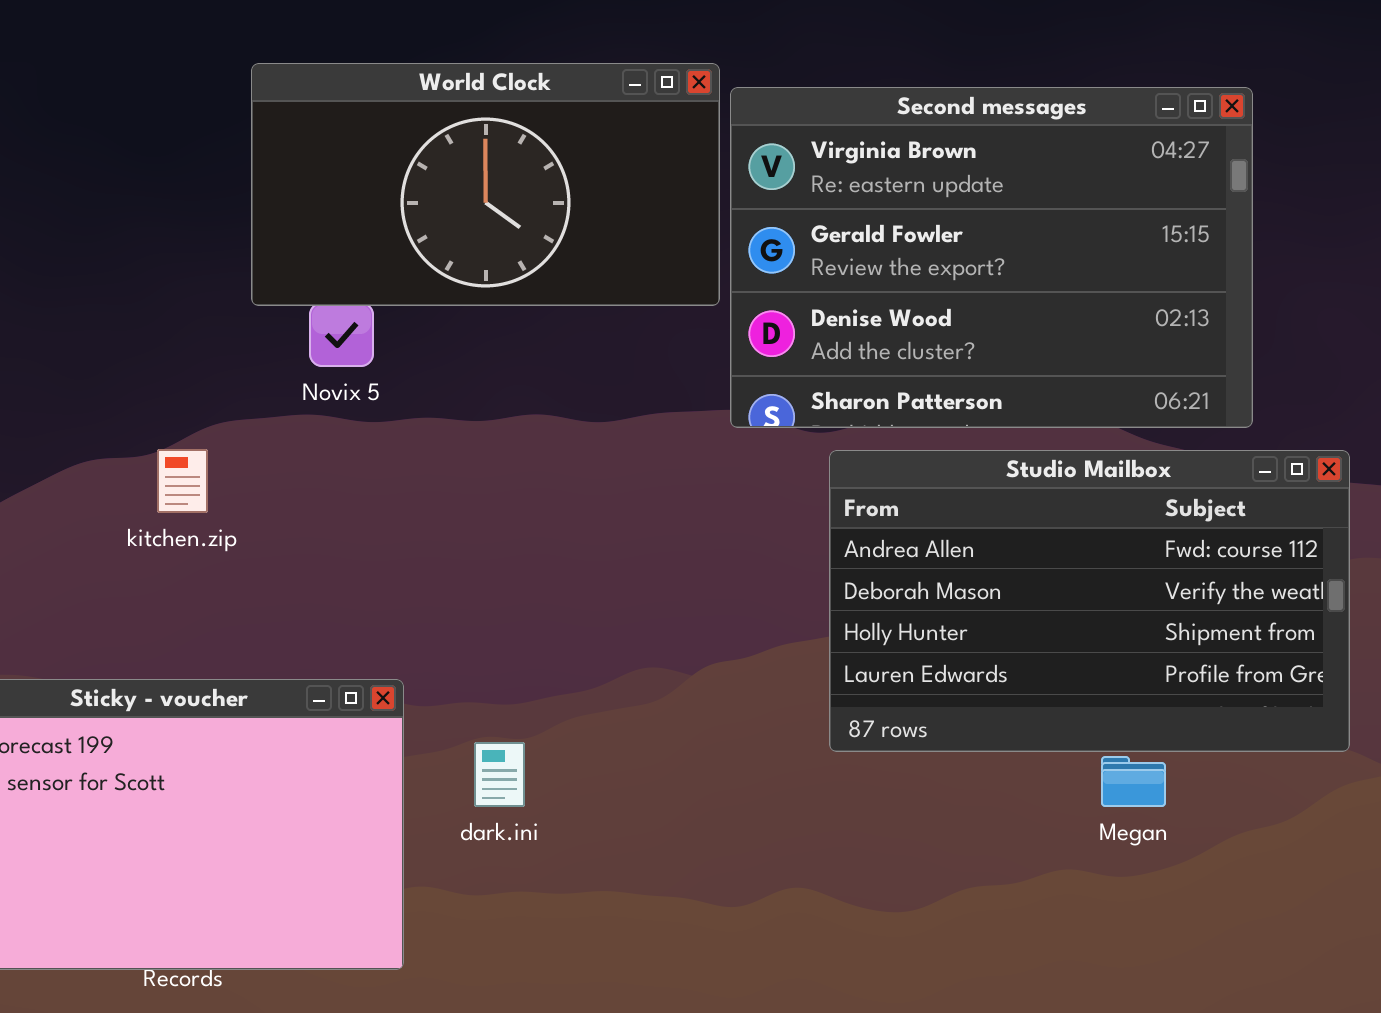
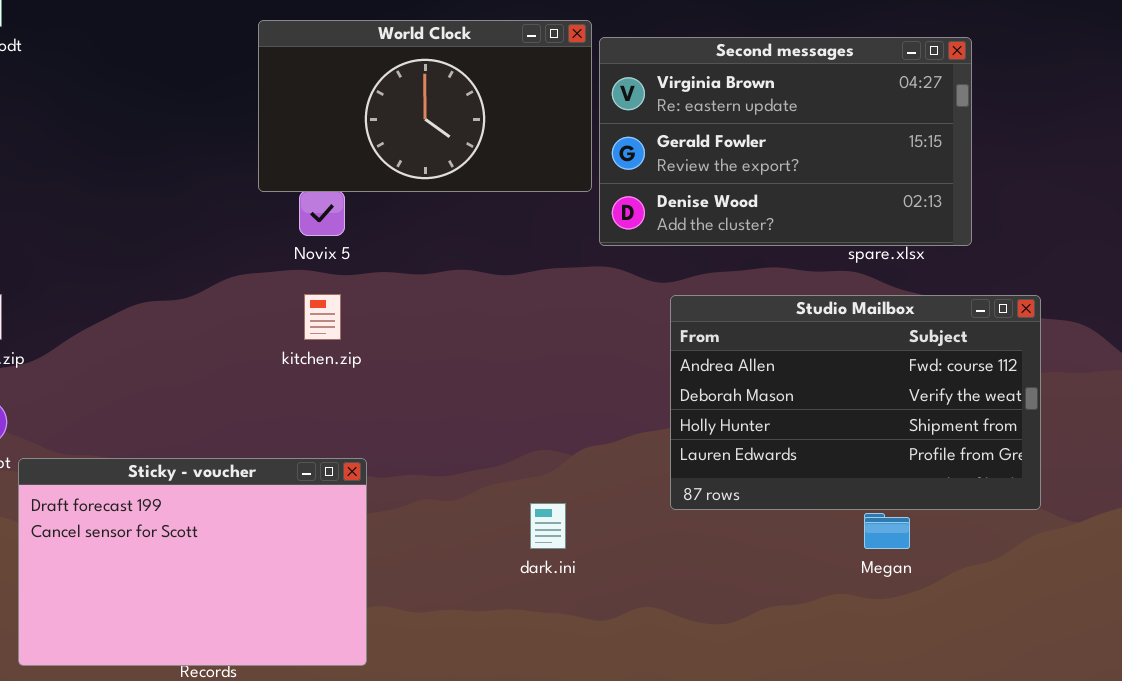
Second messages: [730,87,1253,428] -> [599,37,972,246], resized
kitchen.zip: [157,449,208,513] -> [304,294,341,340], moved
dark.ini: [474,742,525,807] -> [530,503,566,549], moved

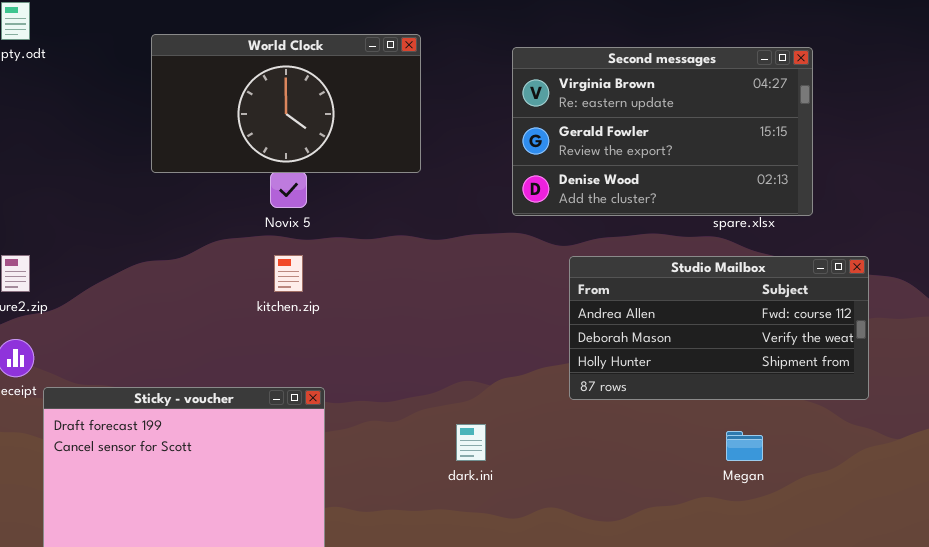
World Clock: [258,20,592,192] -> [151,34,421,173], moved
Studio Mailbox: [670,295,1041,510] -> [569,256,869,400], resized

